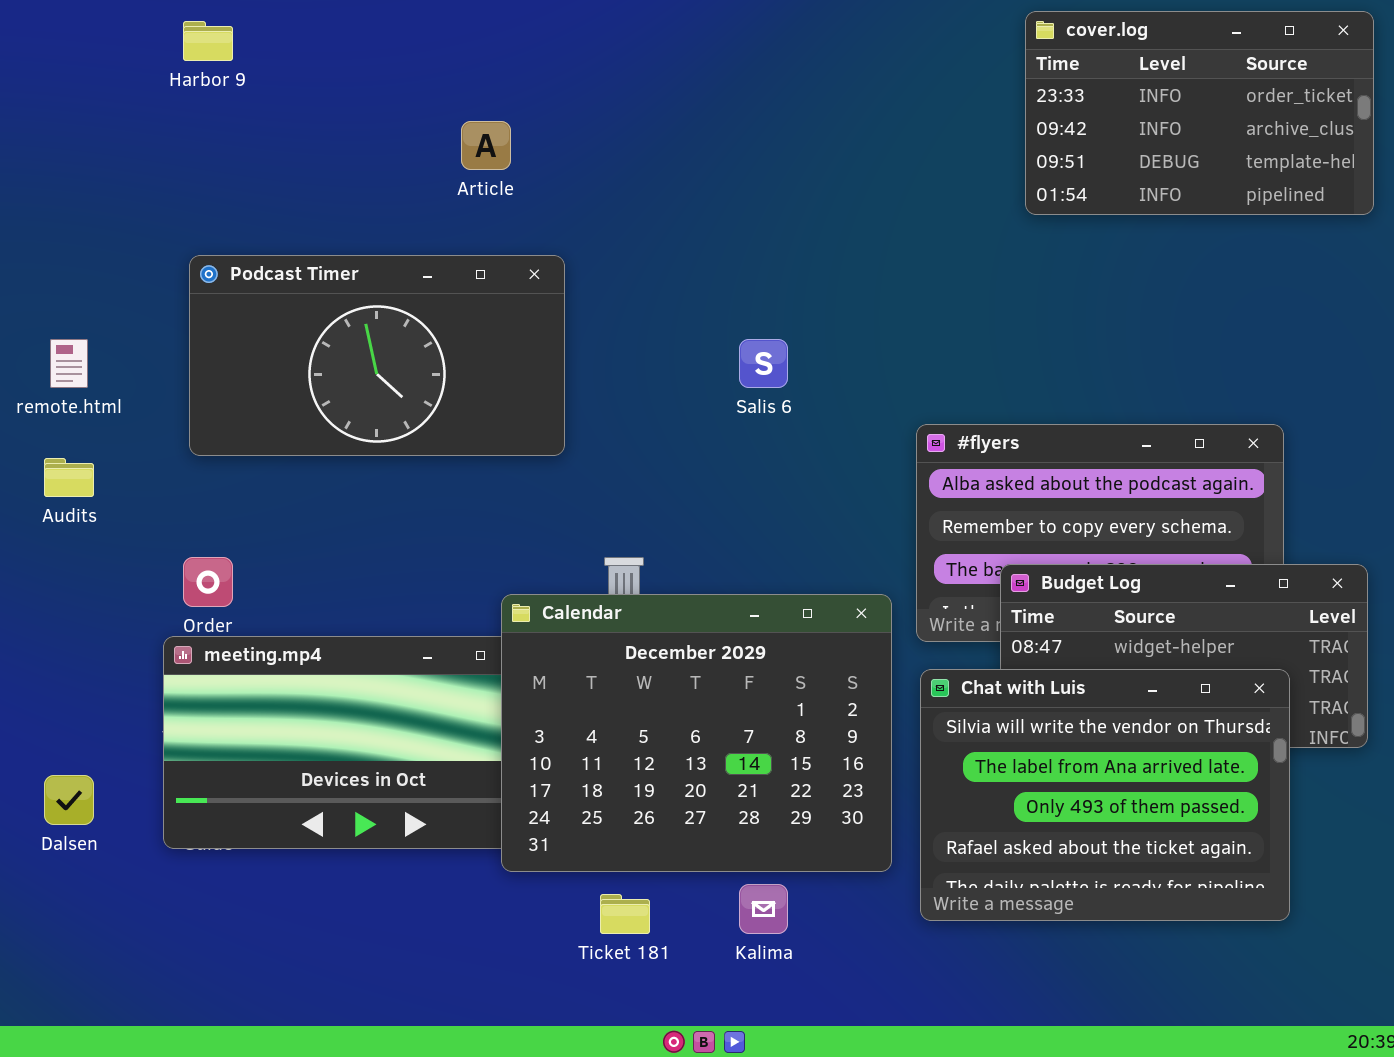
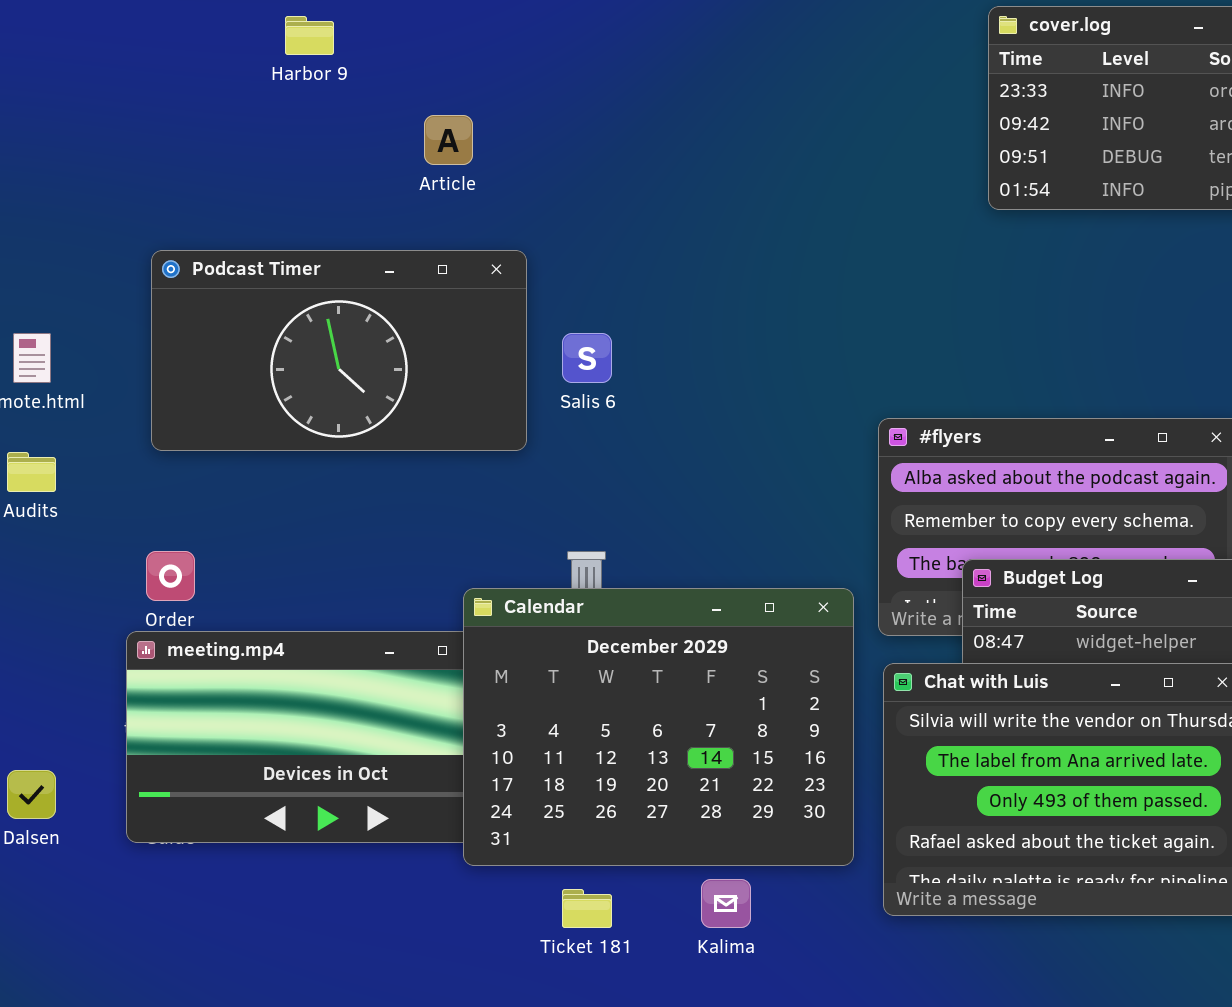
Harbor 9: [183,21,233,61] -> [285,16,334,55], moved
Salis 6: [739,339,788,388] -> [562,333,612,383], moved

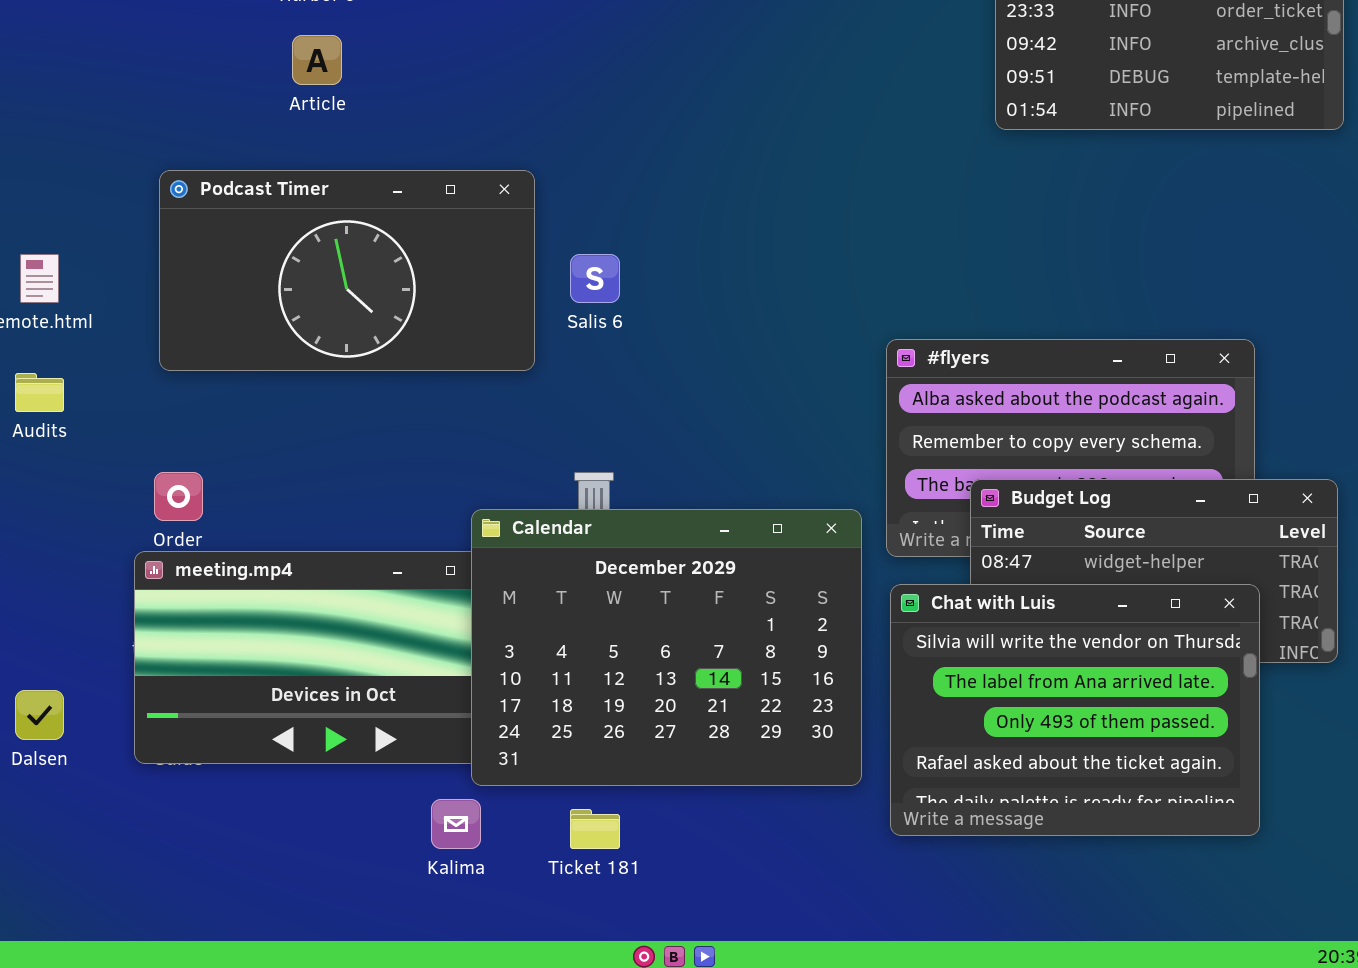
Article: [424,115,473,165] -> [292,35,342,85], moved
Kalima: [701,879,751,928] -> [431,799,481,849], moved

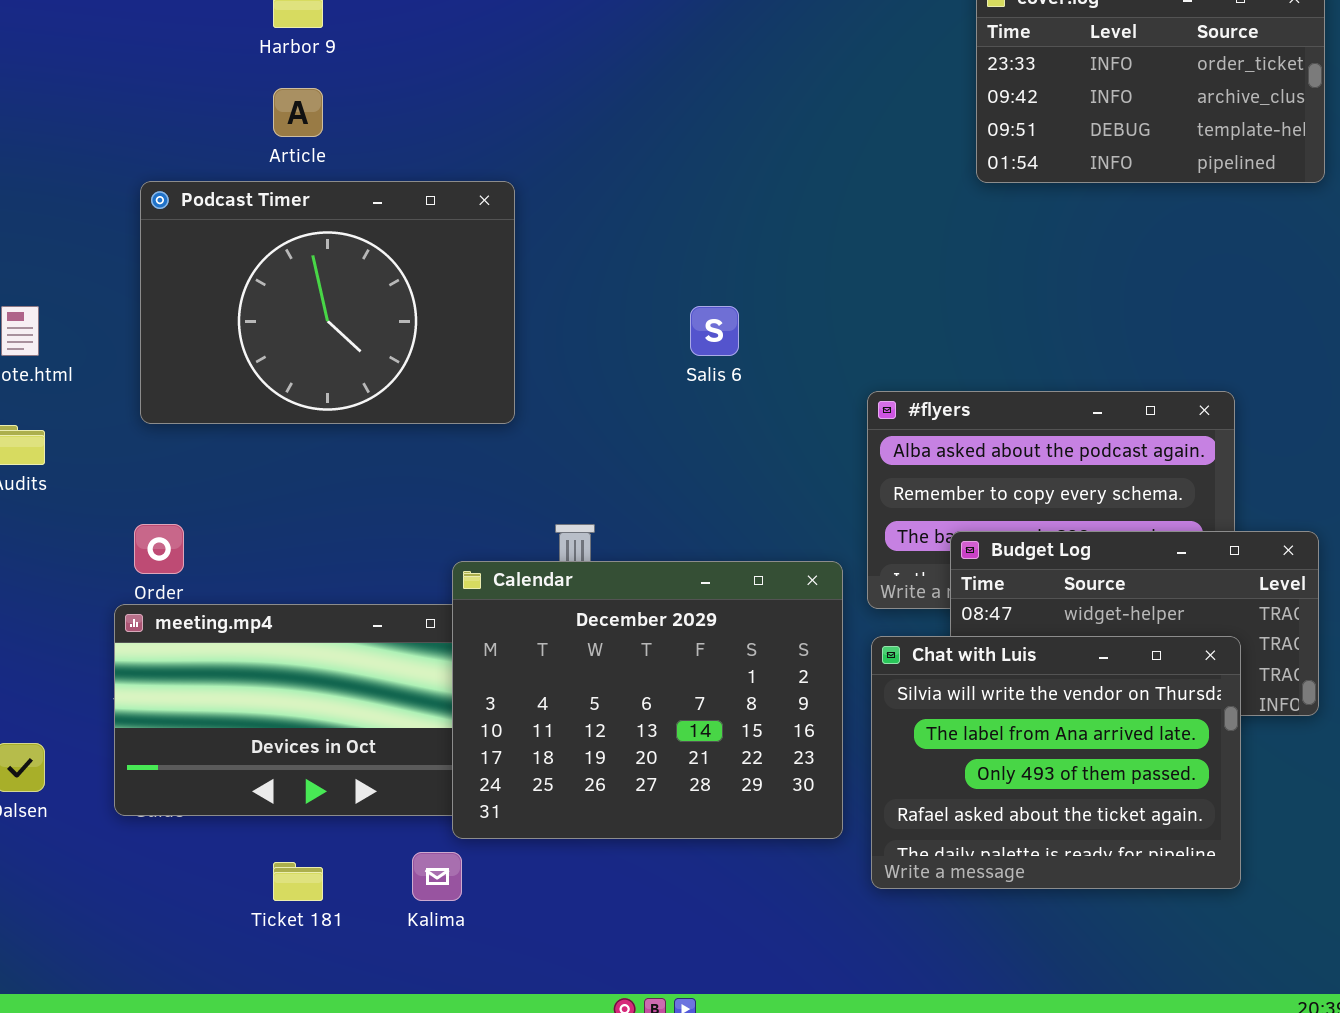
Podcast Timer: [159,170,535,371] -> [140,181,515,424], resized
Salis 6: [570,254,620,303] -> [690,306,739,356], moved
Ticket 181: [570,809,620,849] -> [273,862,323,901], moved

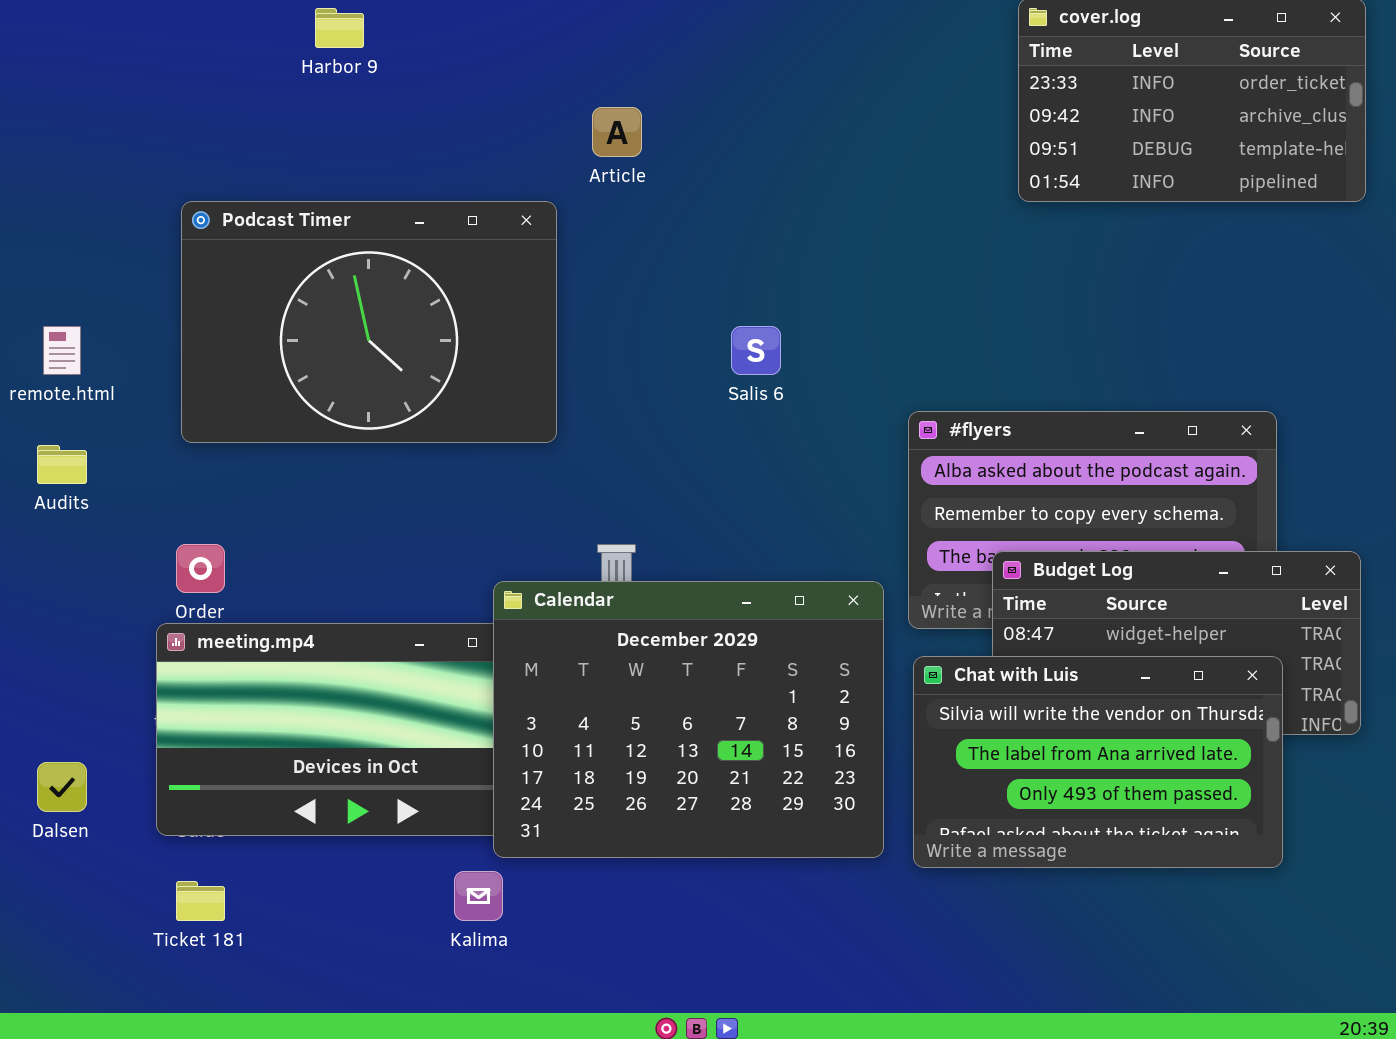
Article: [273,88,323,137] -> [592,107,642,157], moved
Chat with Luis: [871,636,1241,889] -> [913,656,1283,868], resized
Ticket 181: [273,862,323,901] -> [176,881,225,921], moved

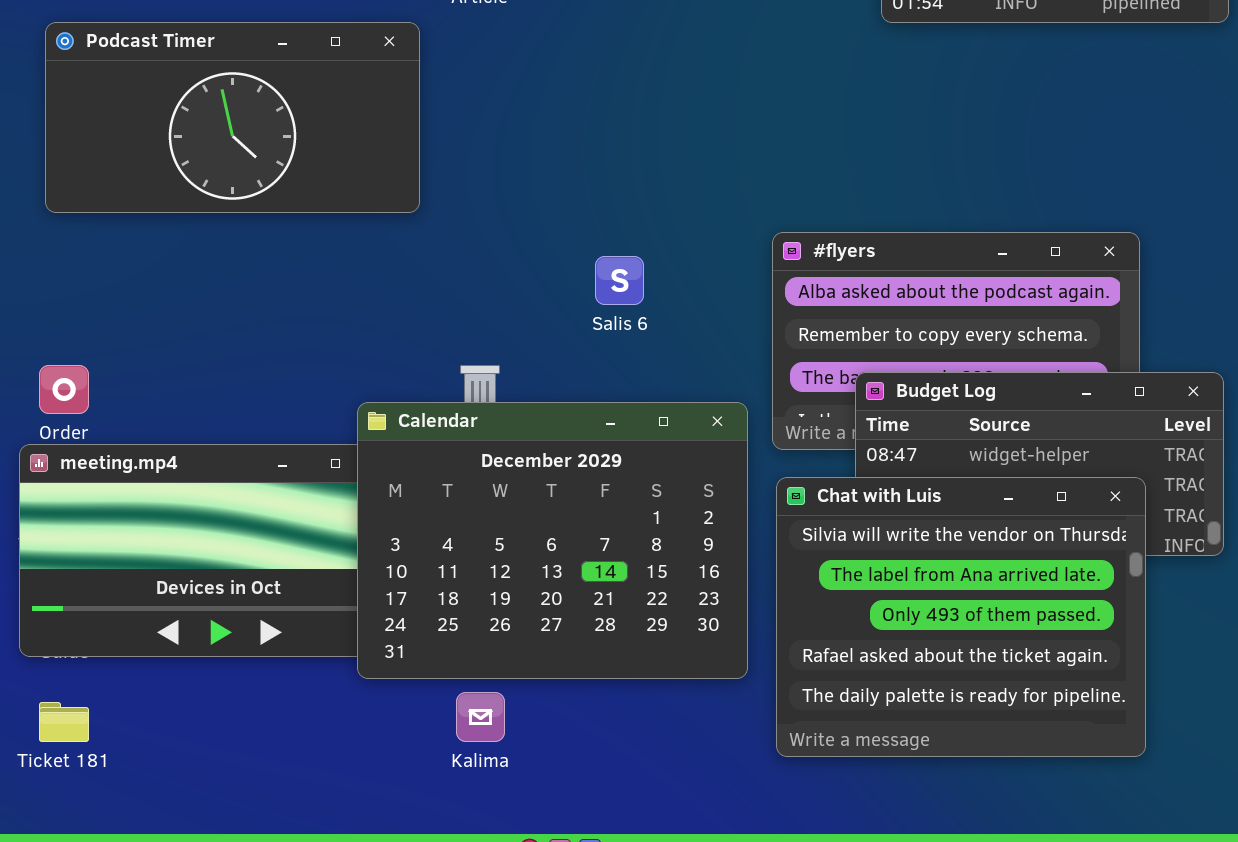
Podcast Timer: [181,201,557,443] -> [45,22,420,213], resized
Salis 6: [731,326,781,375] -> [595,256,644,305], moved
Chat with Luis: [913,656,1283,868] -> [776,477,1146,757], resized
Kalima: [454,871,503,921] -> [456,692,505,742], moved

